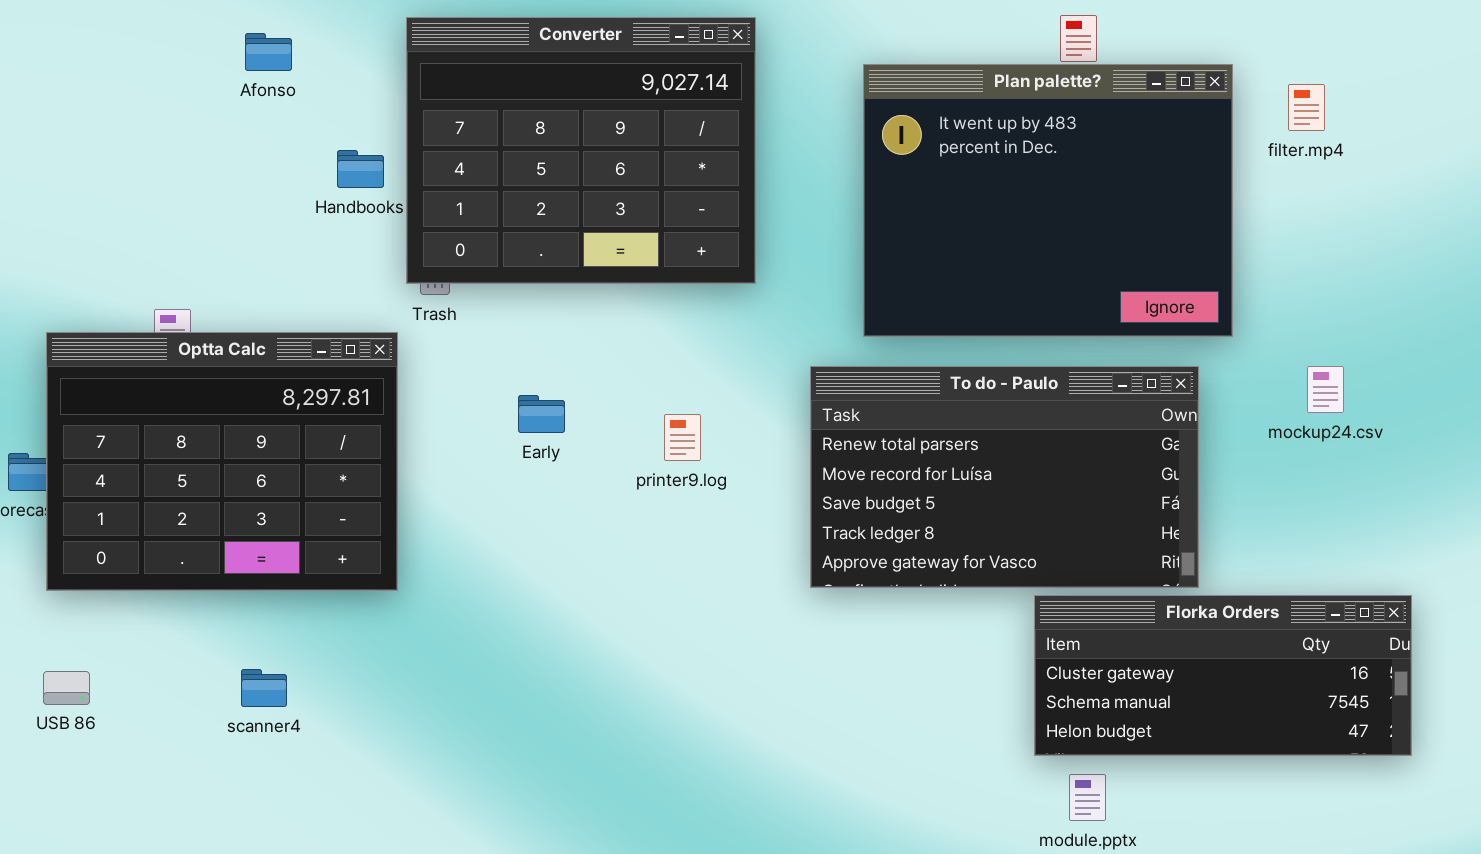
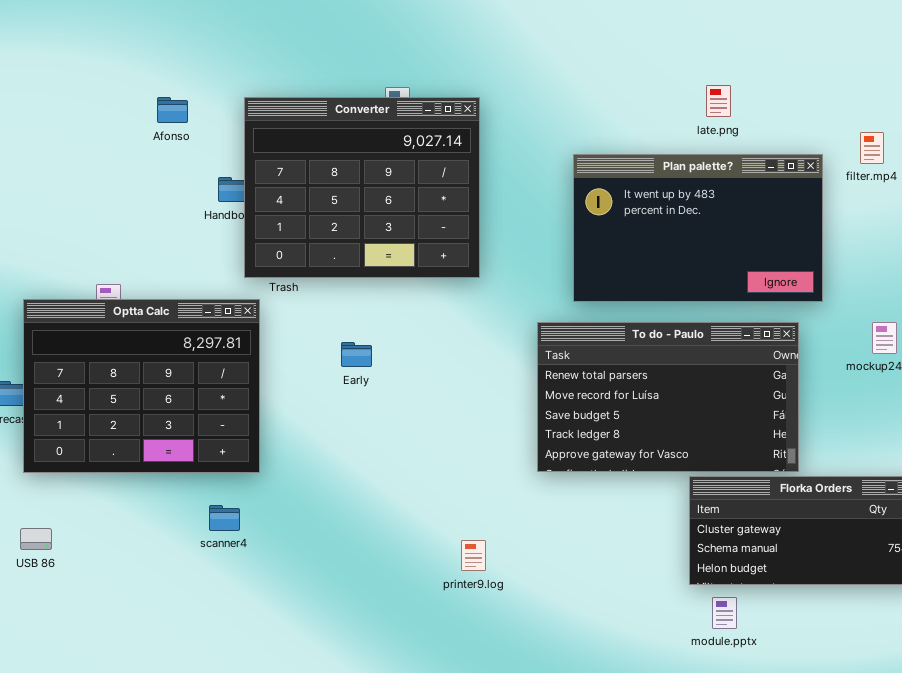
Converter: [406,17,756,284] -> [244,97,480,278], moved
Plan palette?: [863,64,1233,337] -> [573,154,823,302], resized
printer9.log: [664,414,701,461] -> [461,540,486,571], moved
scanner4: [241,669,287,707] -> [209,505,240,531], moved

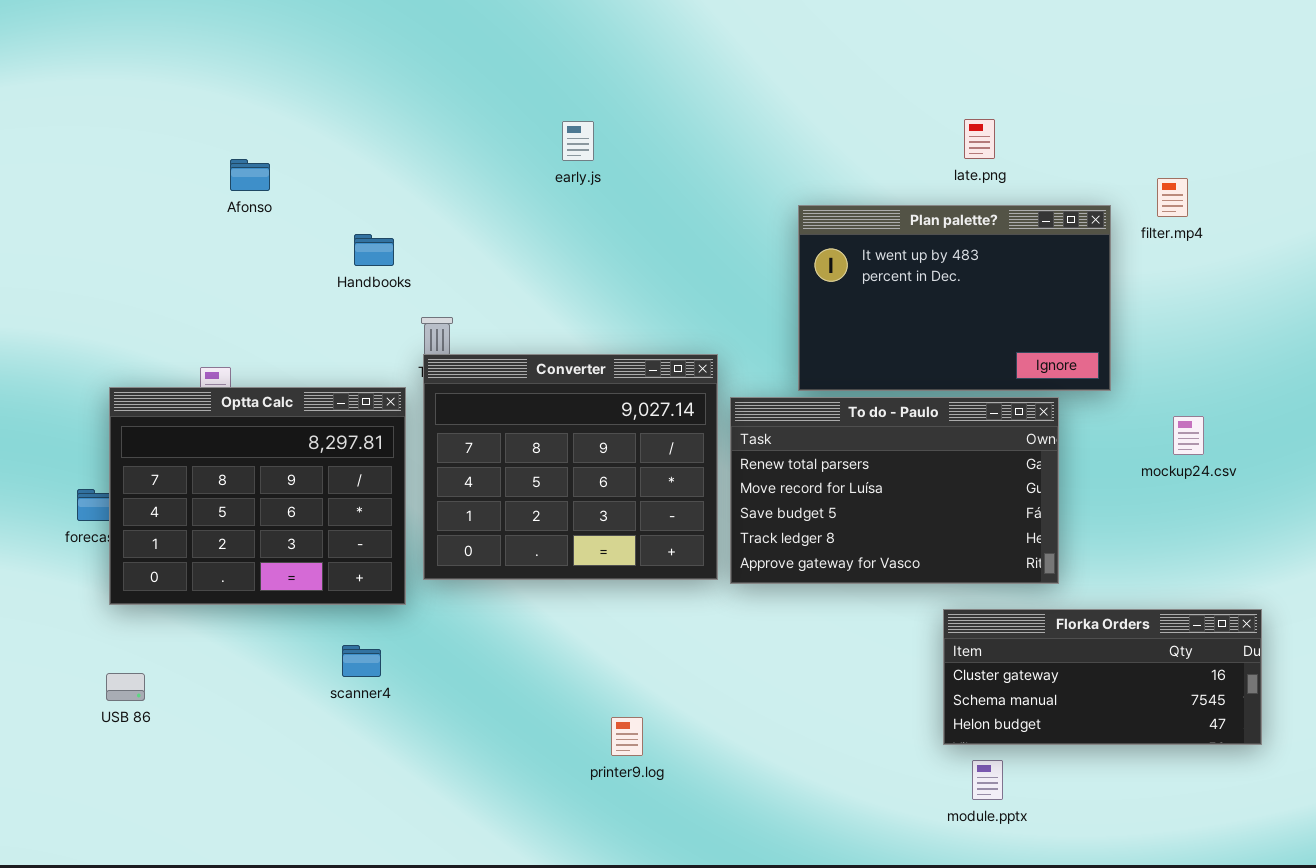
Afonso: [157,97,188,123] -> [230,159,270,191], moved
Converter: [244,97,480,278] -> [423,354,718,580], moved
To do - Paulo: [537,322,799,472] -> [730,397,1059,584], moved
printer9.log: [461,540,486,571] -> [611,717,643,756], moved

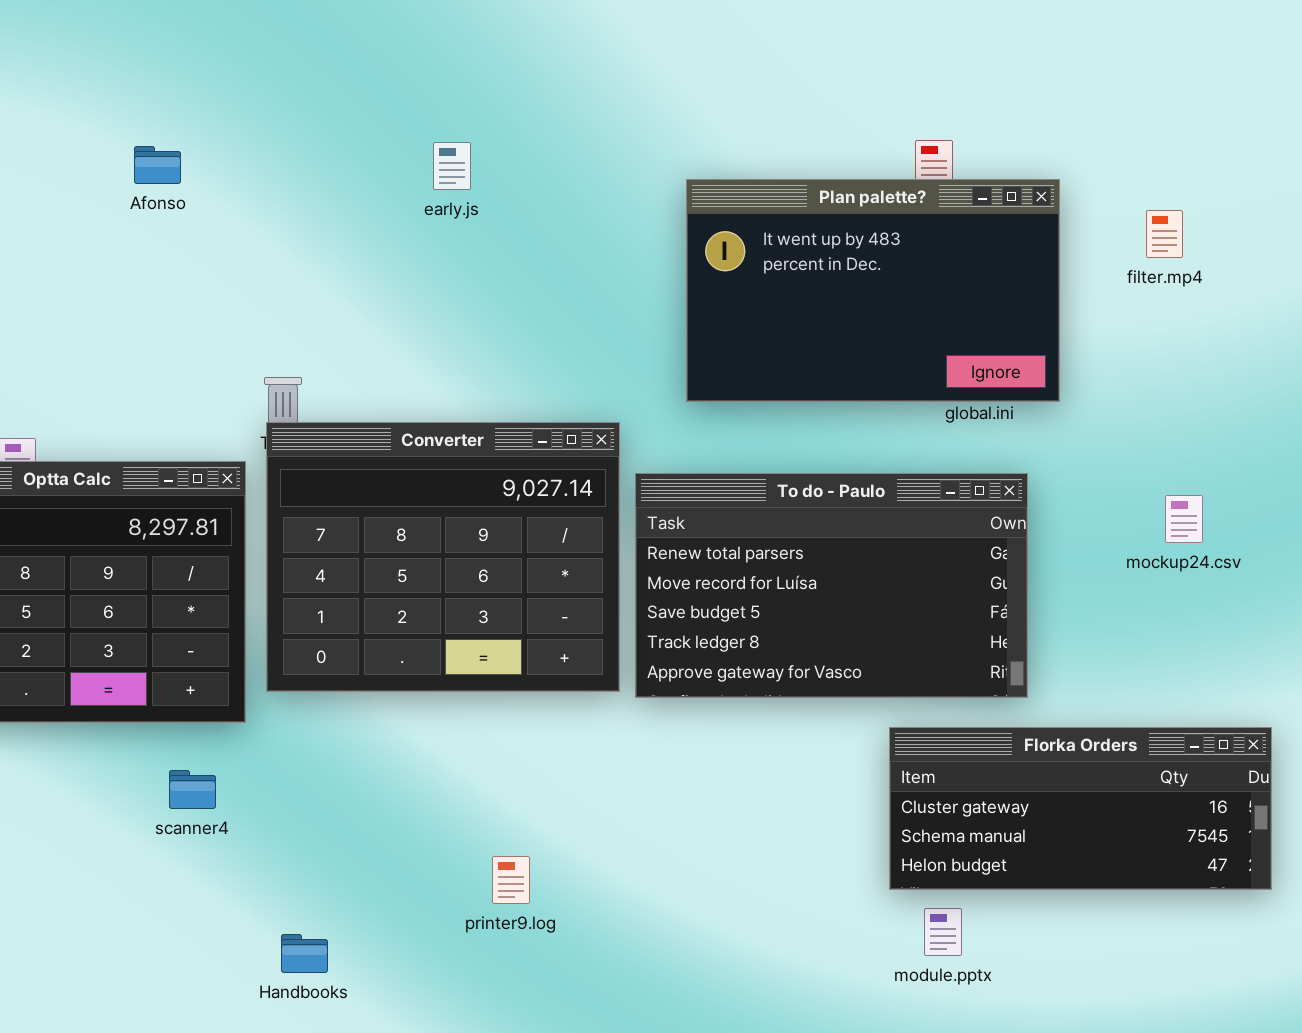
Afonso: [230,159,270,191] -> [134,146,181,184], moved
Plan palette?: [798,205,1111,391] -> [686,179,1060,402], moved
Handbooks: [354,234,394,266] -> [281,934,328,973], moved

